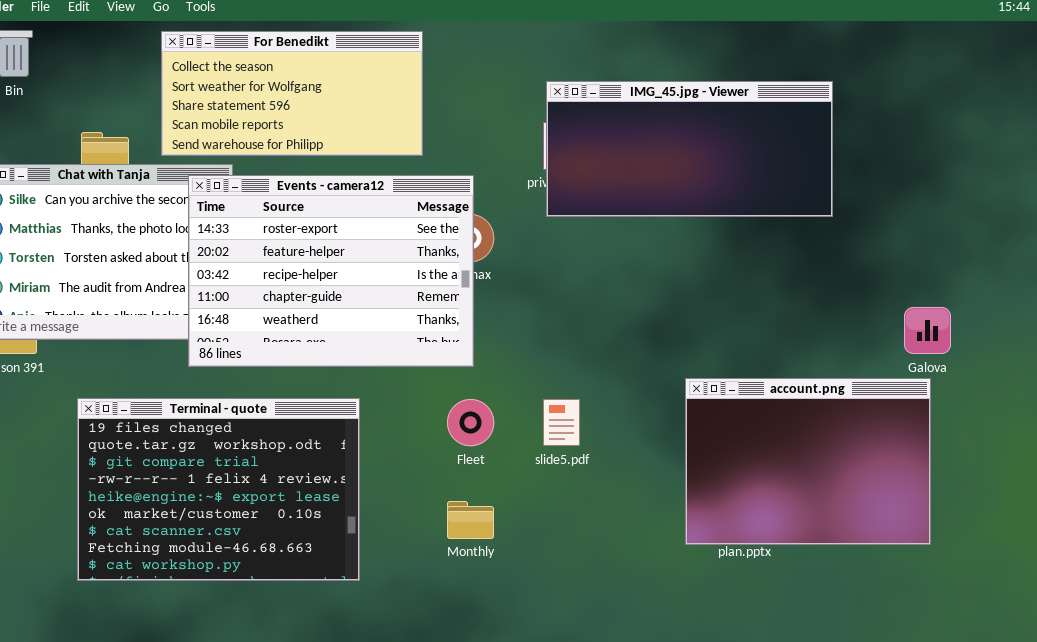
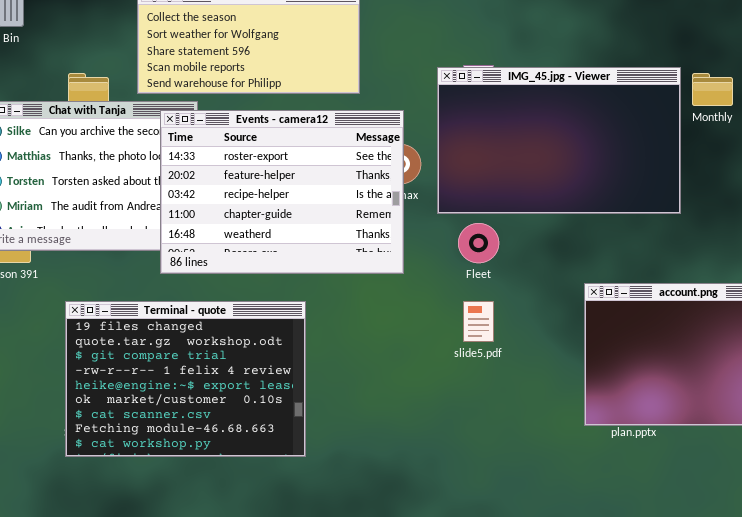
IMG_45.jpg - Viewer: [546,81,833,217] -> [437,67,681,214], moved, resized
Fleet: [447,399,494,446] -> [458,223,499,263], moved
Monthly: [447,501,494,539] -> [692,73,733,106], moved

